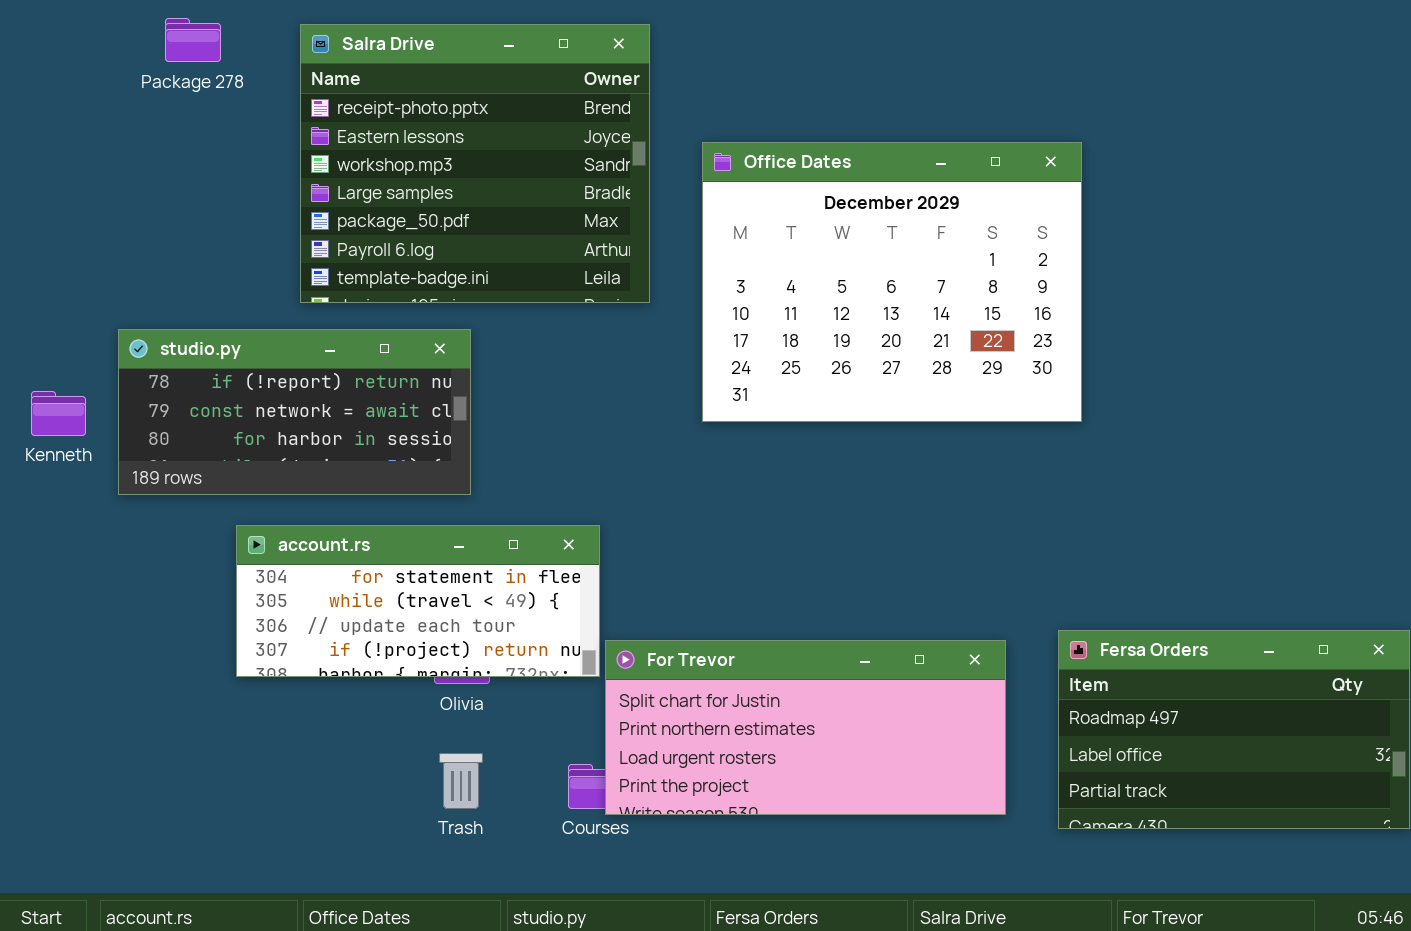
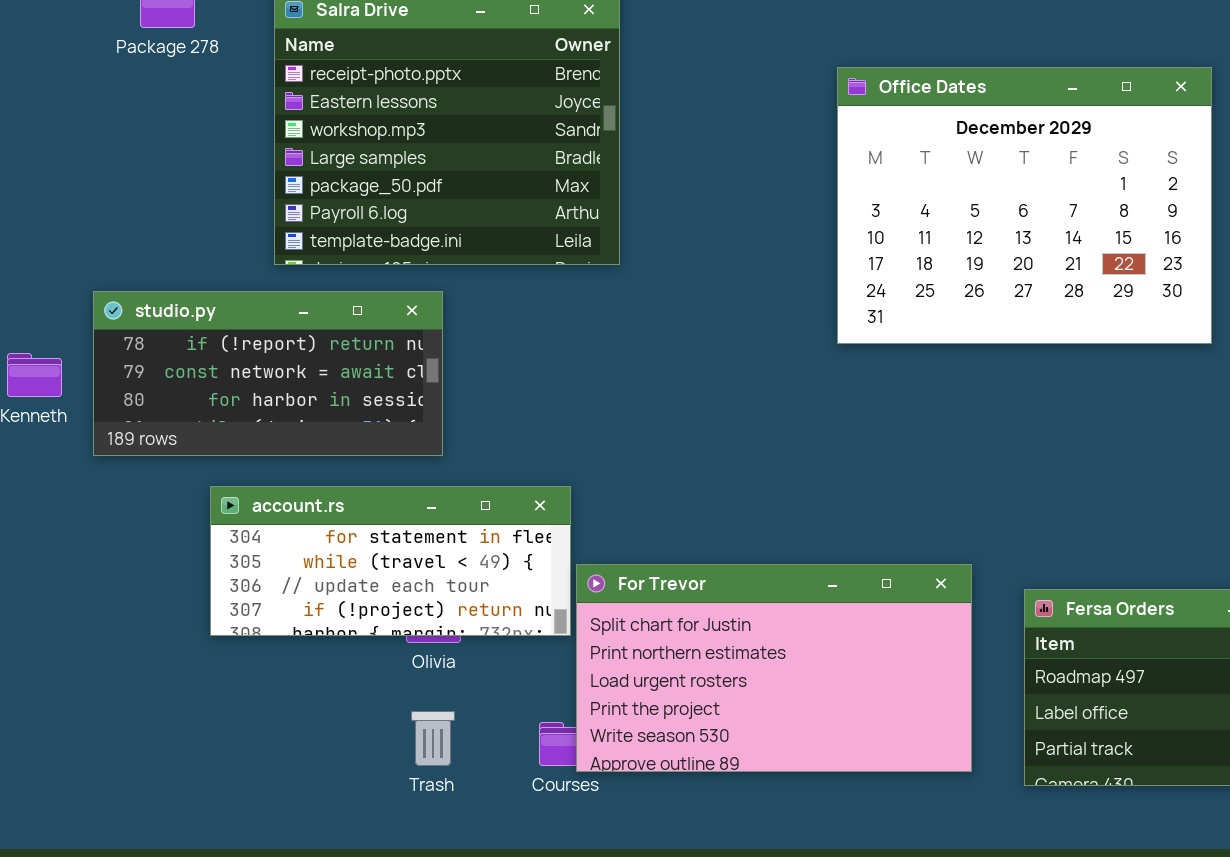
Office Dates: [702,142,1082,422] -> [837,67,1212,344], moved
For Trevor: [605,640,1006,815] -> [576,564,972,772], resized

